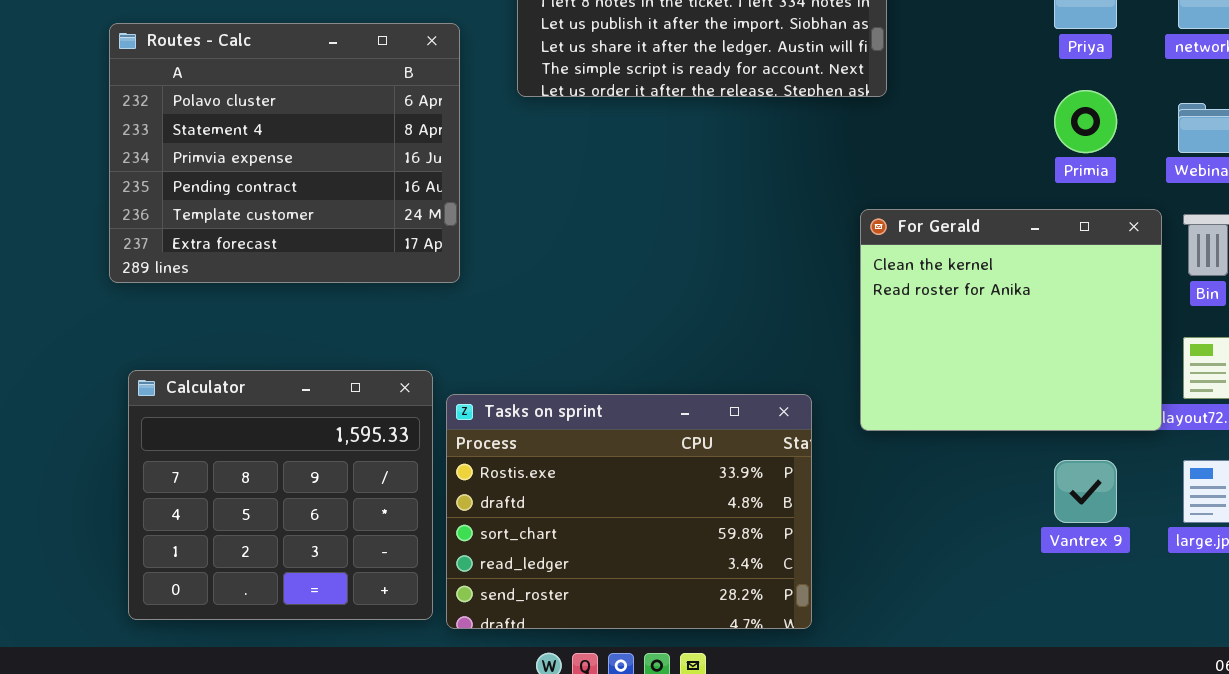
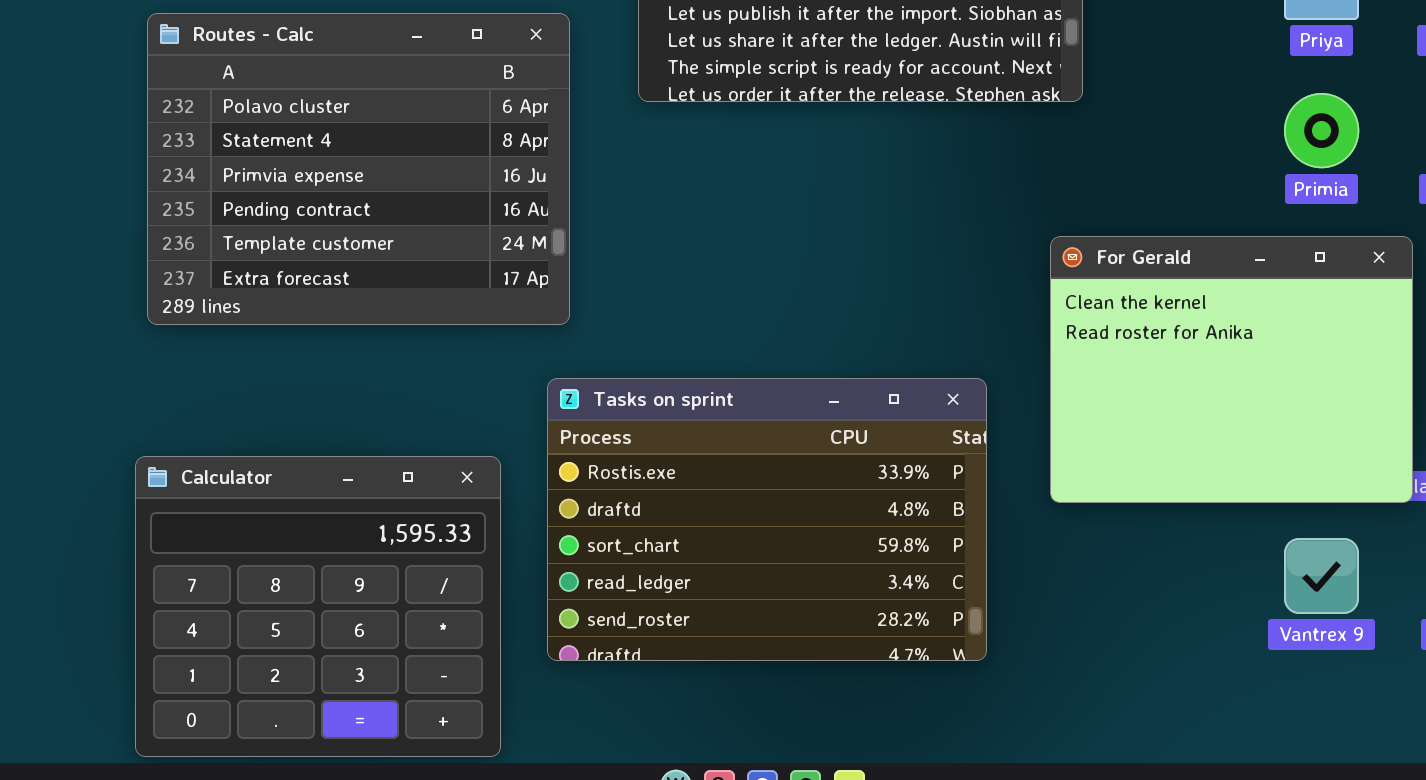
Calculator: [128,370,433,620] -> [135,456,501,757], moved
Tasks on sprint: [446,394,812,629] -> [547,378,987,661], moved

